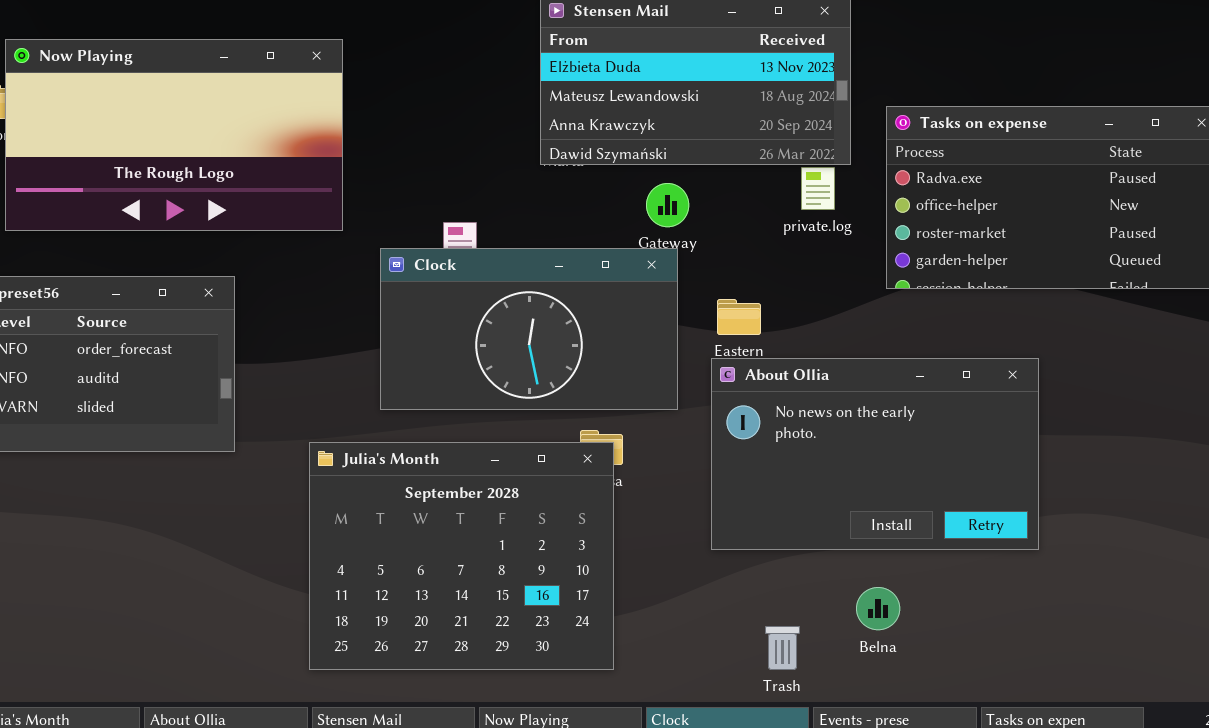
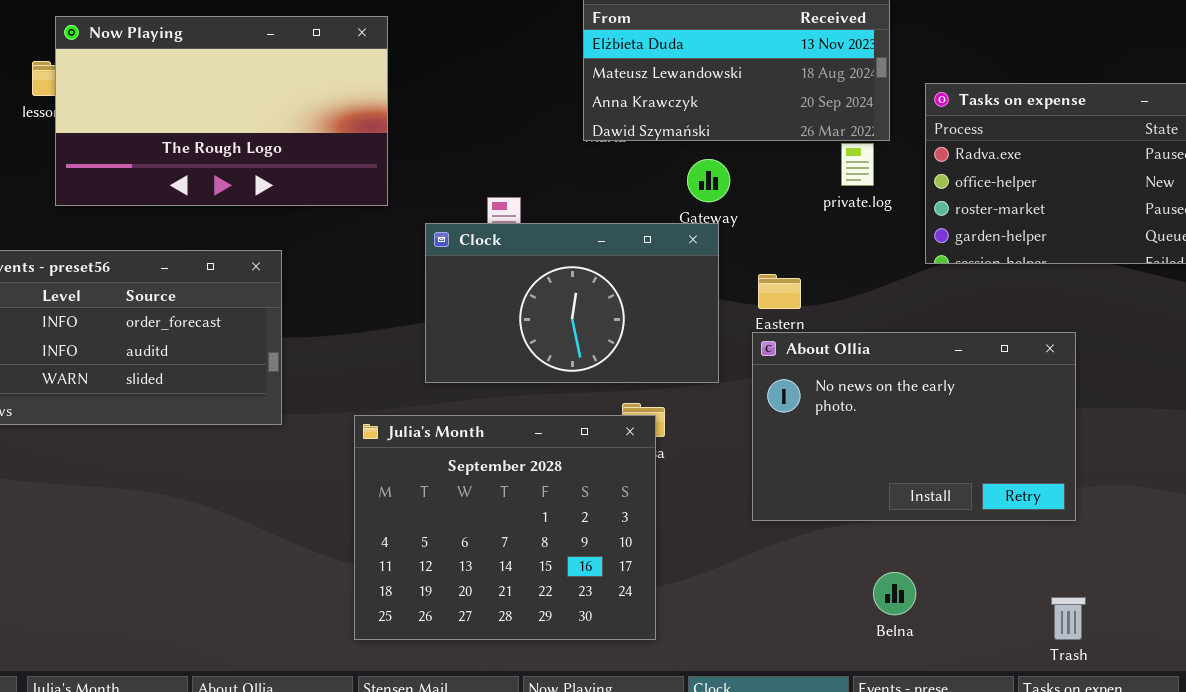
Belna: [856,587,900,630] -> [873,572,916,615], moved
Trash: [765,626,800,670] -> [1051,597,1086,640], moved

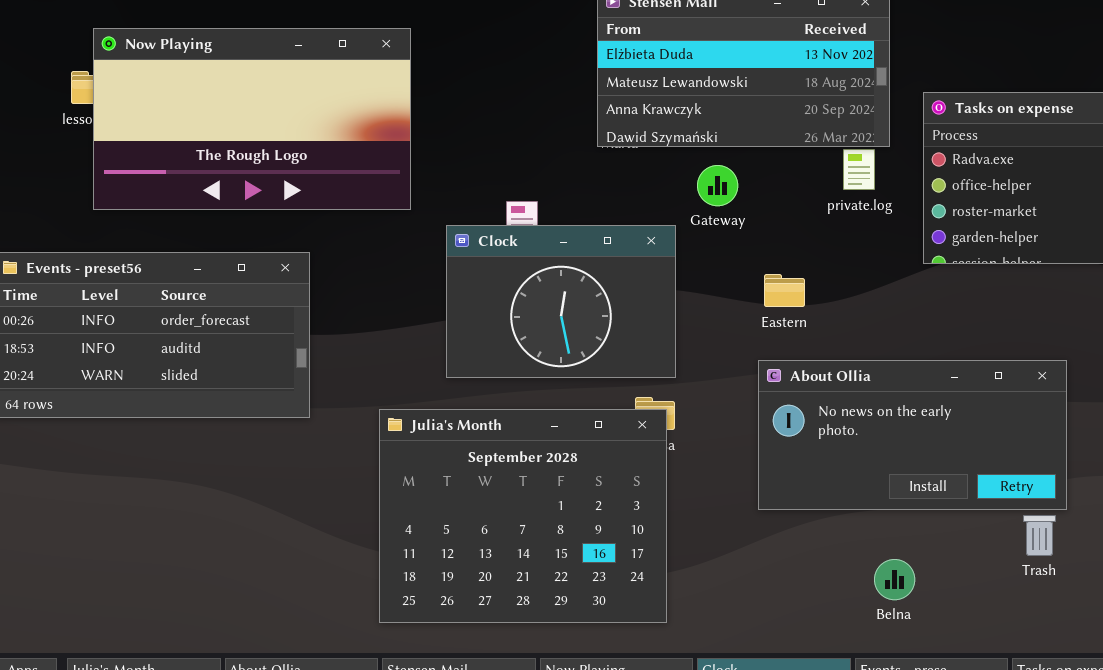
Clock: [425,223,719,383] -> [446,225,676,378], resized
About Ollia: [752,332,1076,521] -> [758,360,1067,510], resized
Trash: [1051,597,1086,640] -> [1023,515,1056,556], moved

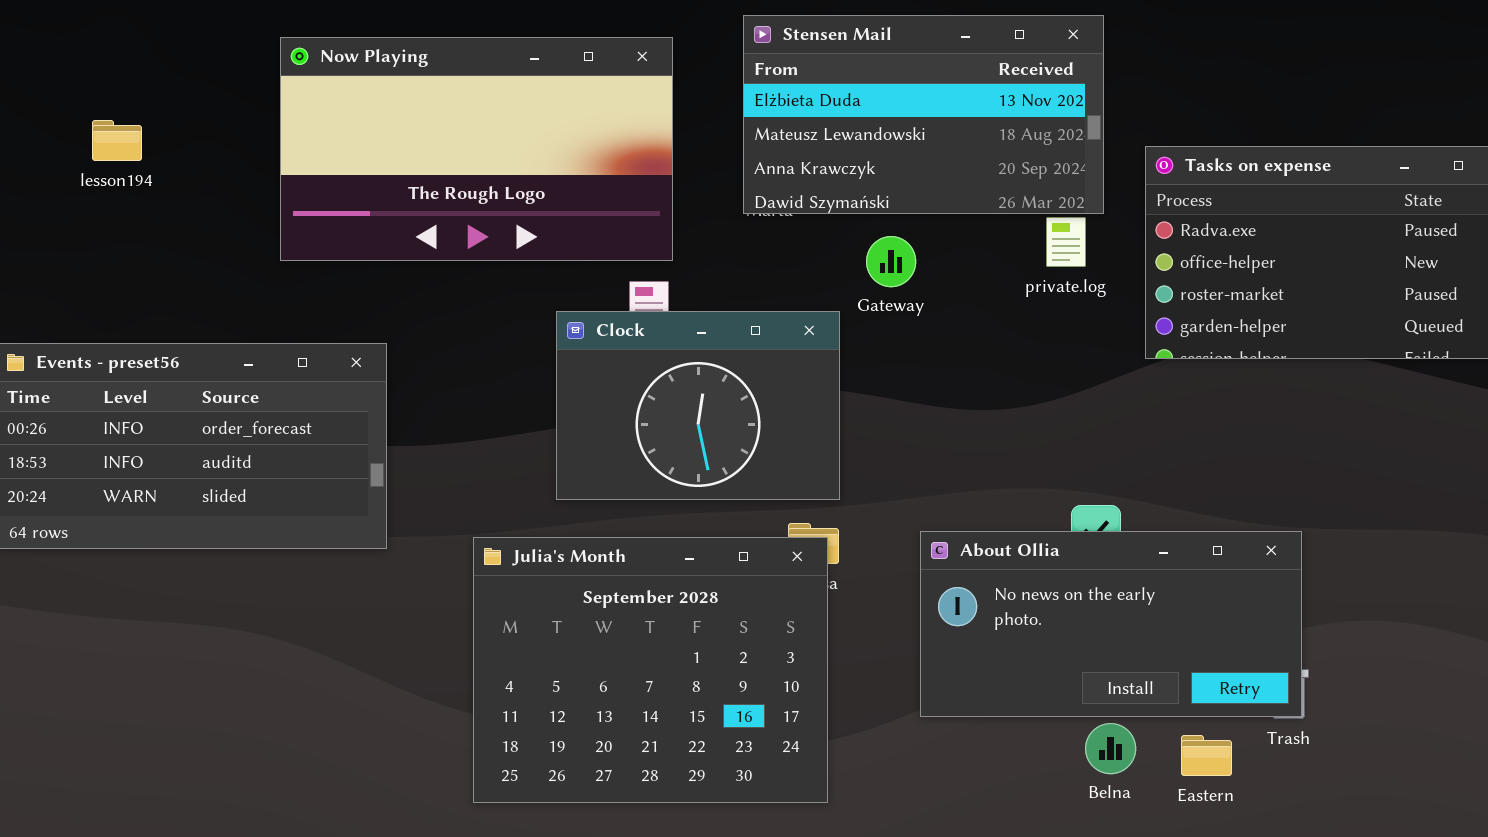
Now Playing: [93,28,411,210] -> [280,37,673,261], moved
Eastern: [764,274,805,307] -> [1181,735,1232,776], moved
About Ollia: [758,360,1067,510] -> [920,531,1302,717], moved

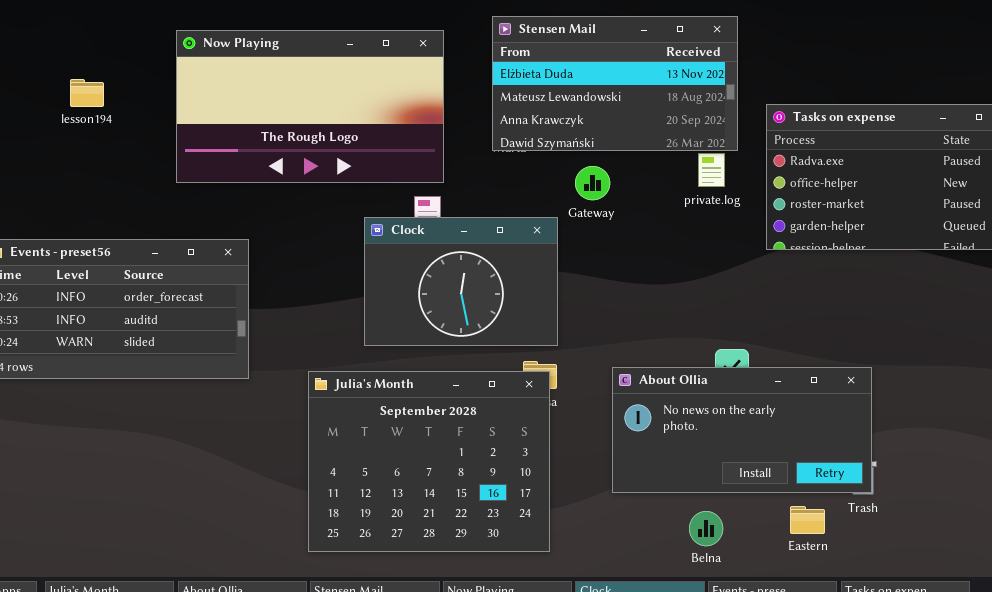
lesson194: [92,120,142,161] -> [70,79,104,107], moved
Belna: [1085,723,1136,774] -> [689,511,723,546], moved

